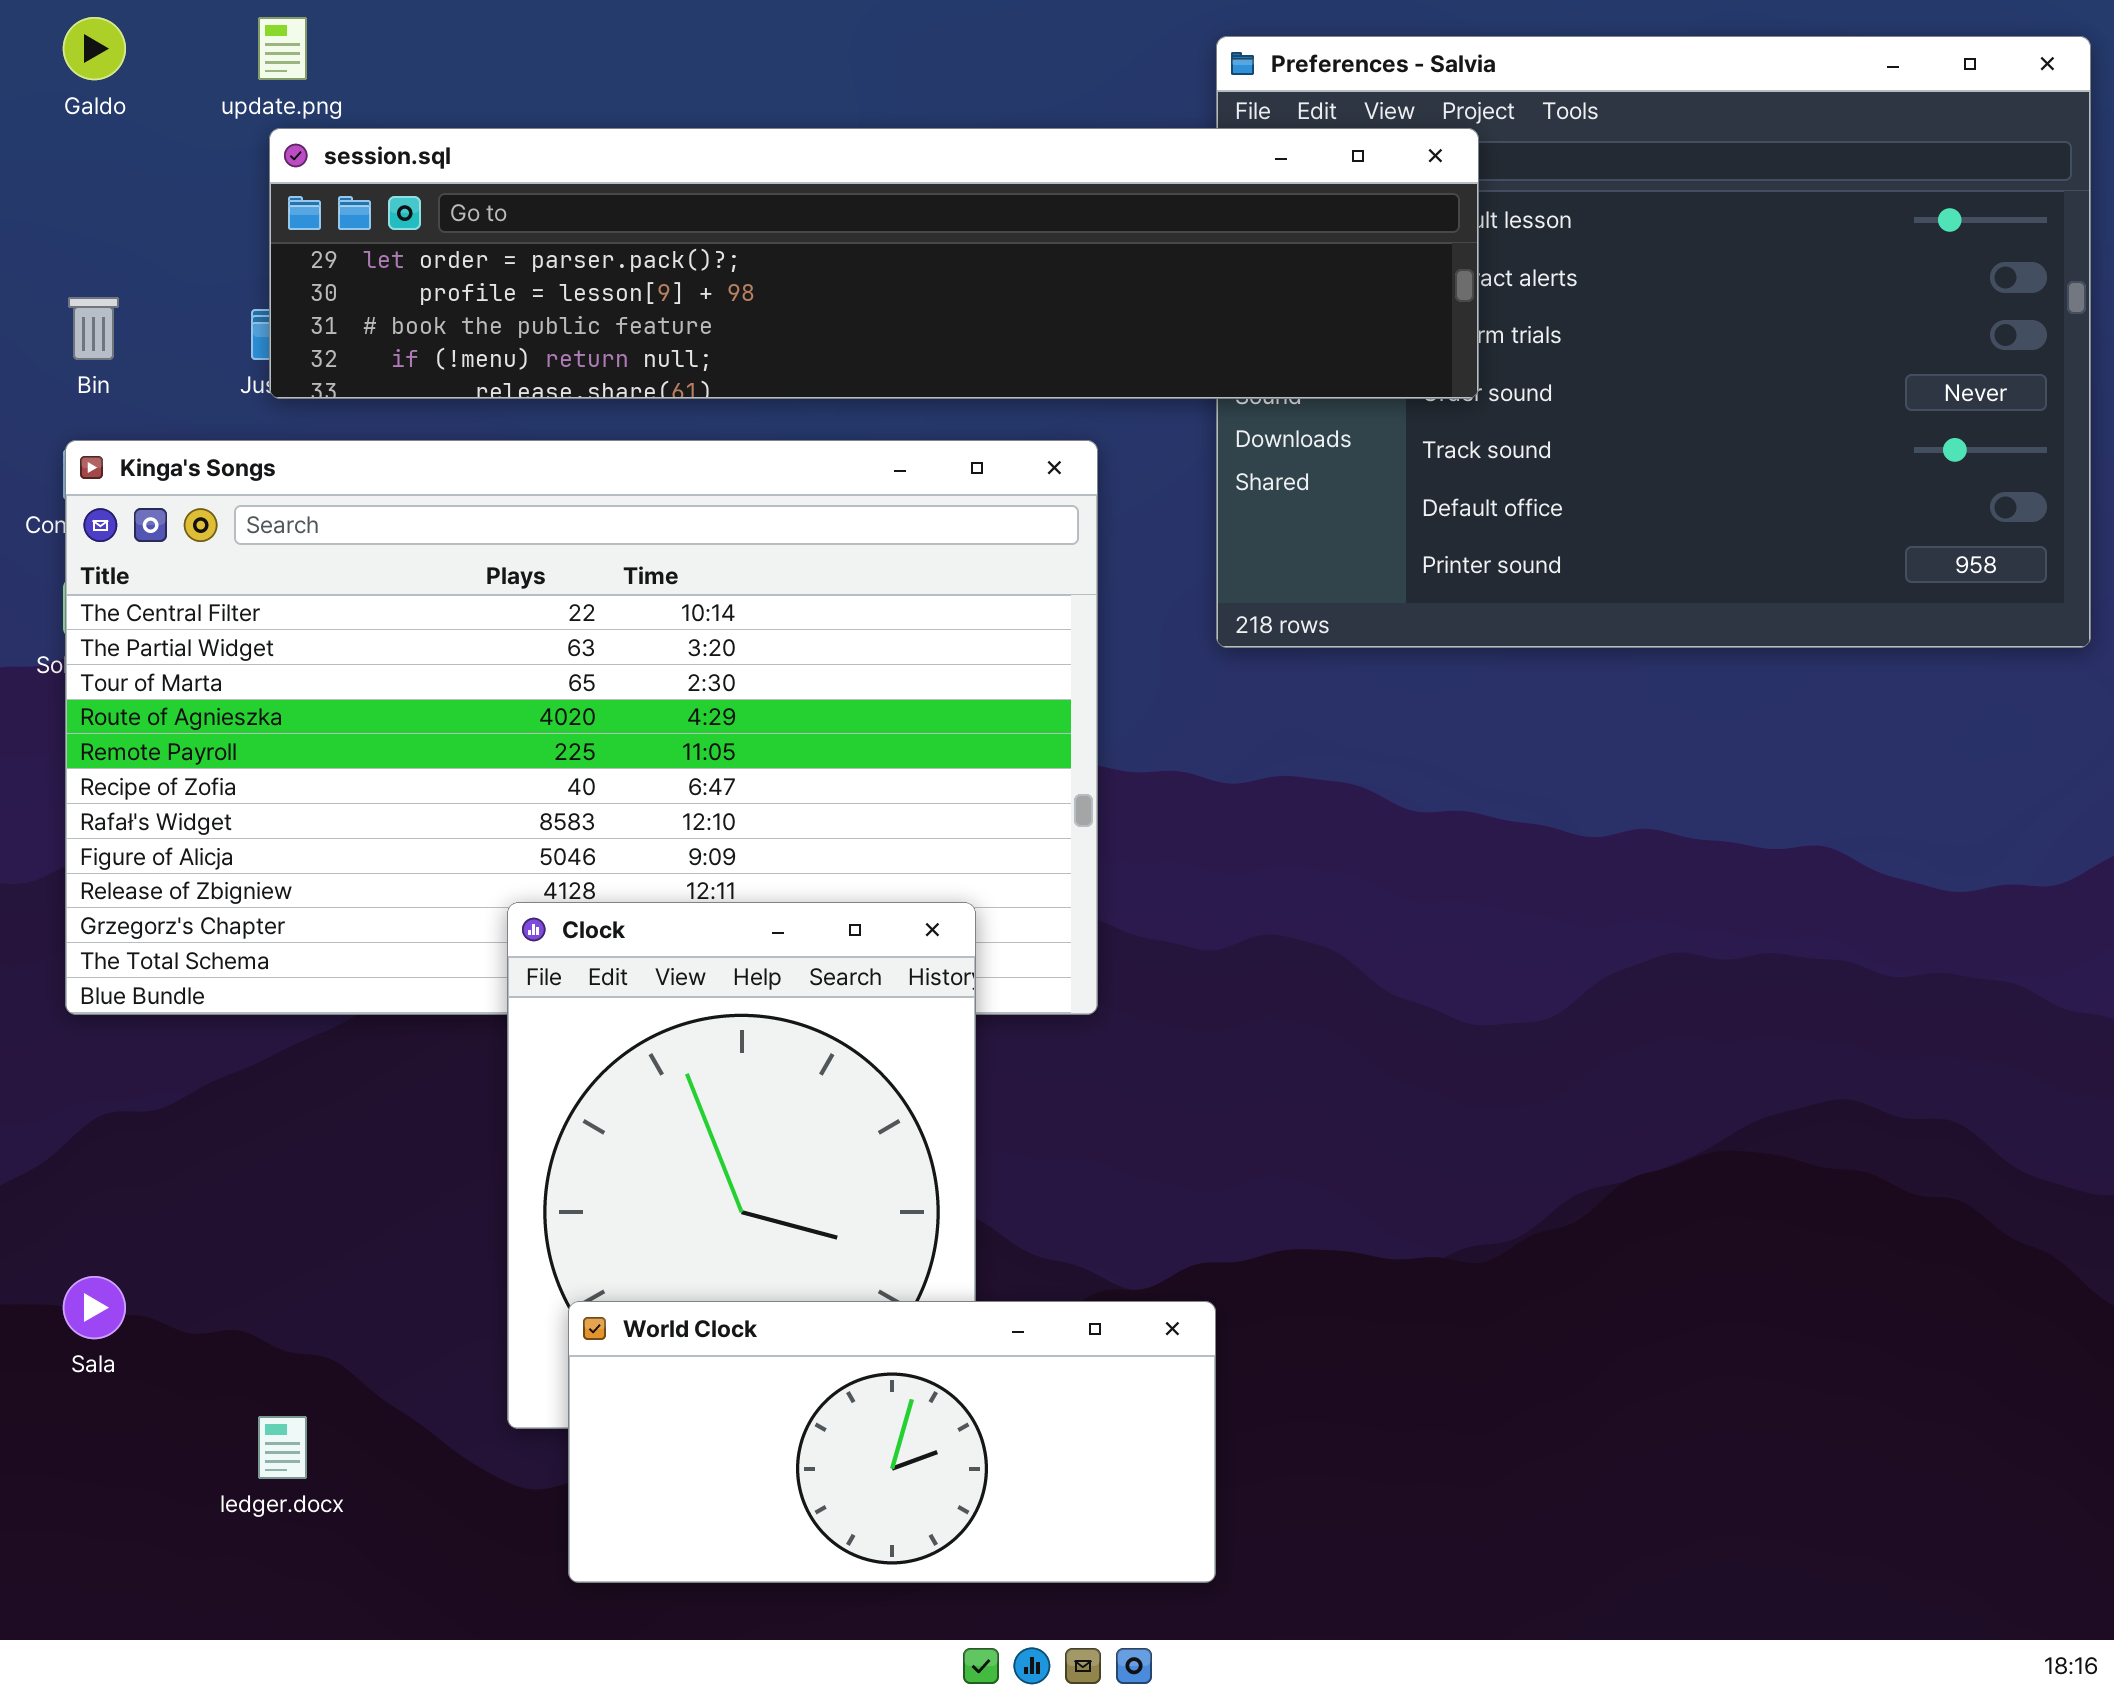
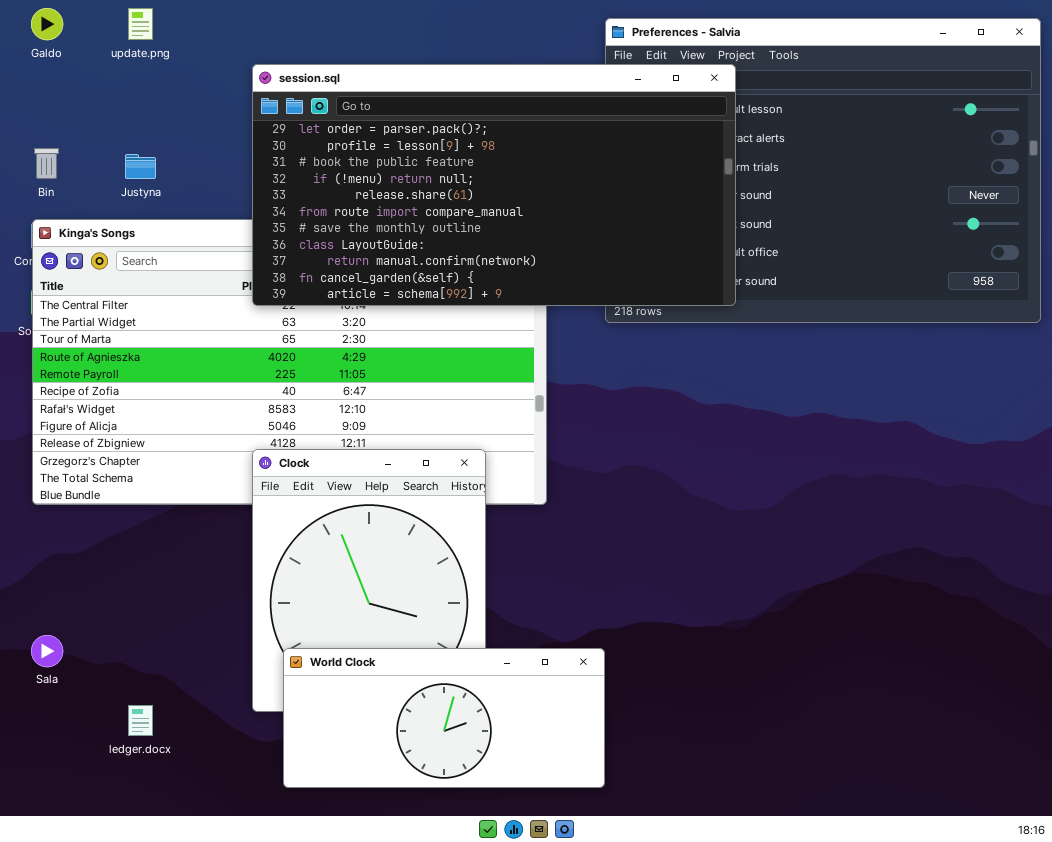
session.sql: [269,128,1479,399] -> [252,64,736,306], resized

